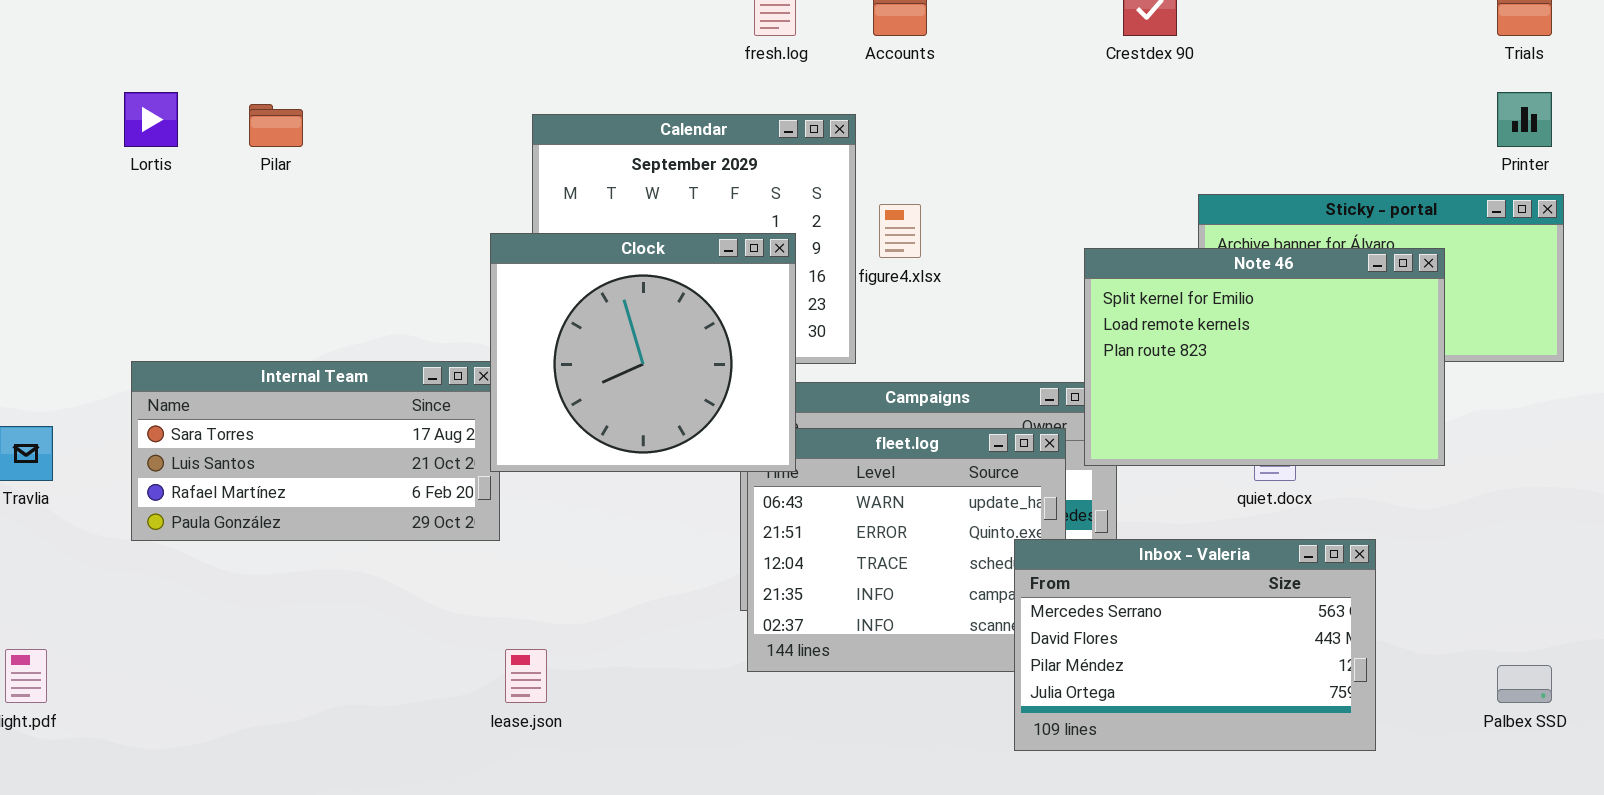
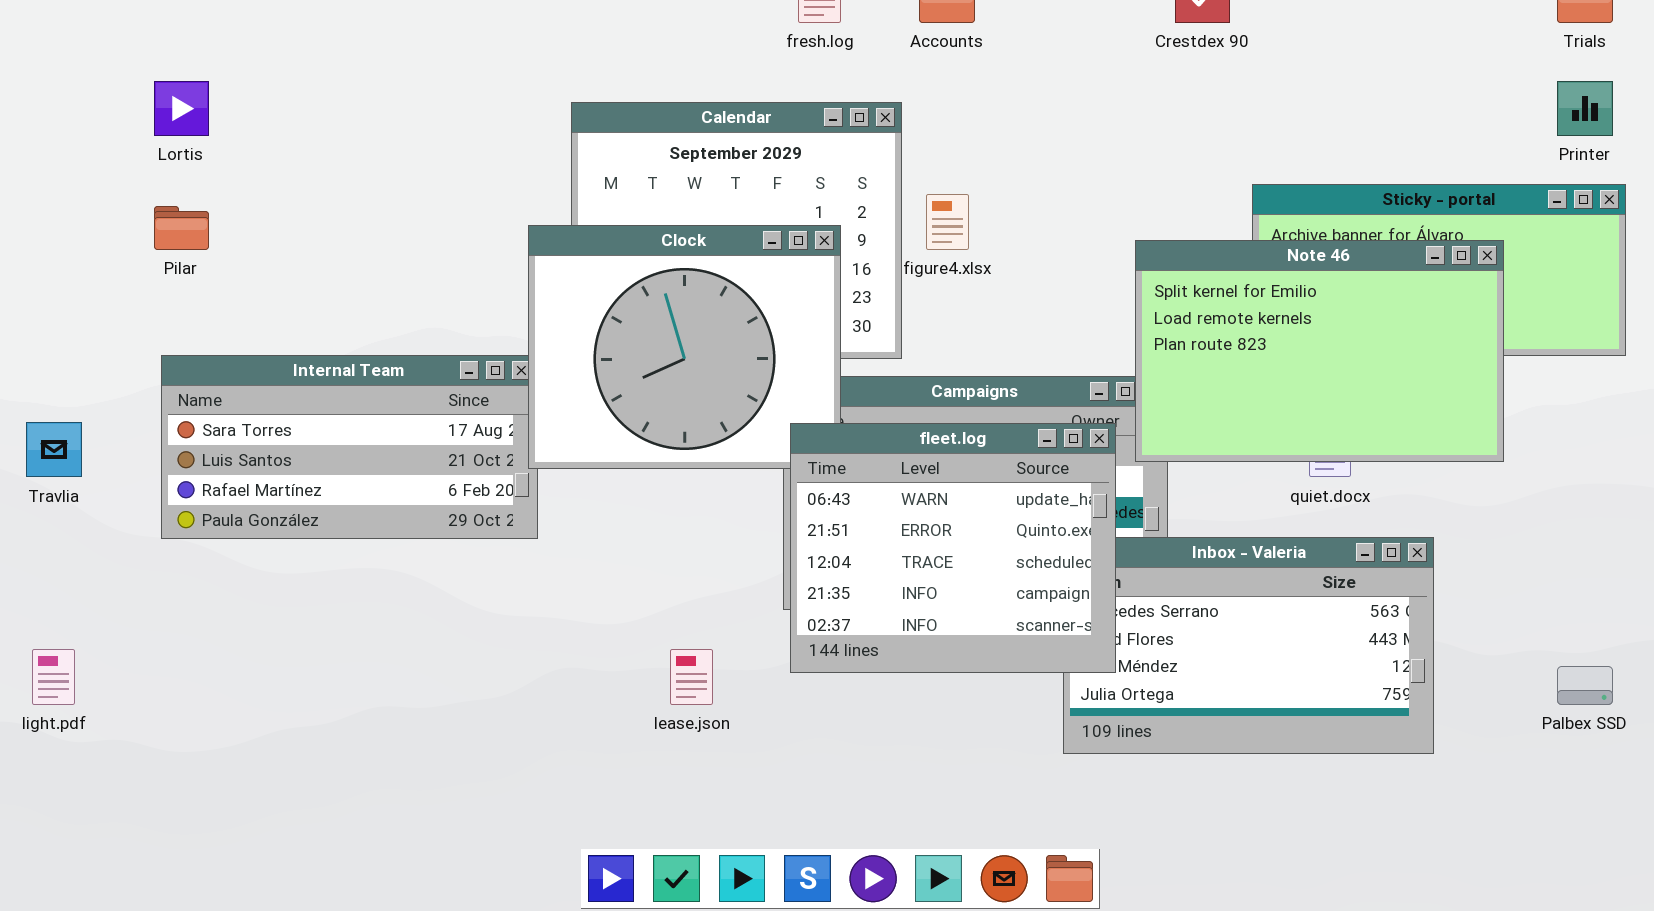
Pilar: [249,104,303,147] -> [154,206,209,250], moved
fleet.log: [747,428,1066,672] -> [790,423,1116,673], raised
lease.json: [505,649,547,703] -> [670,649,713,705], moved

